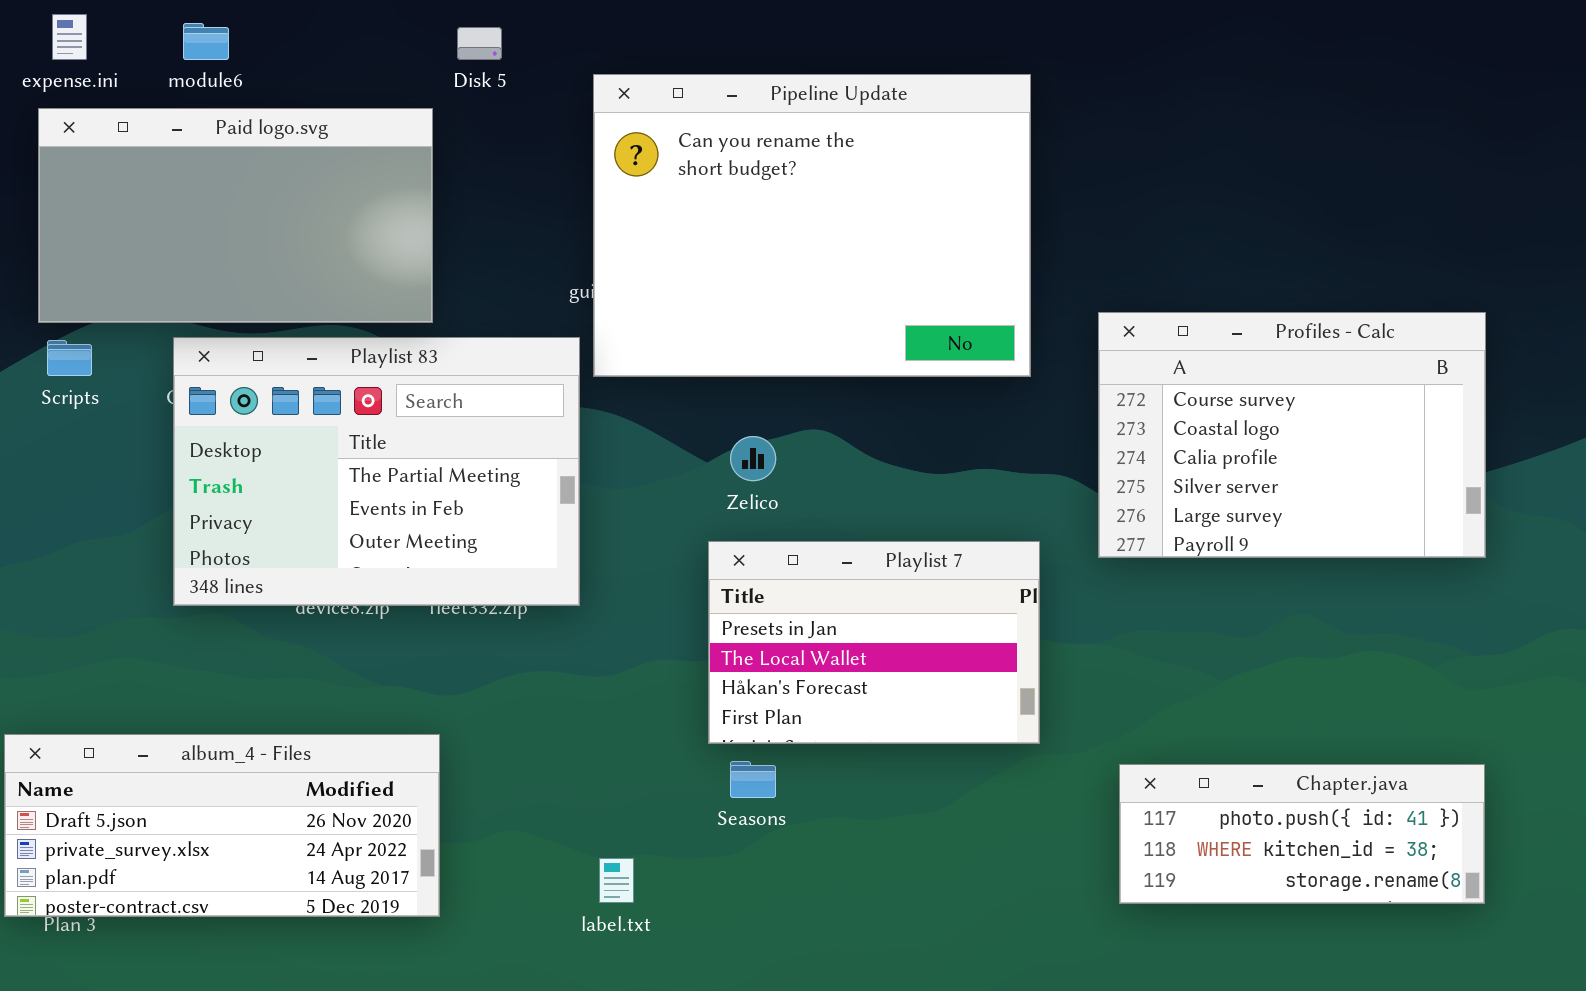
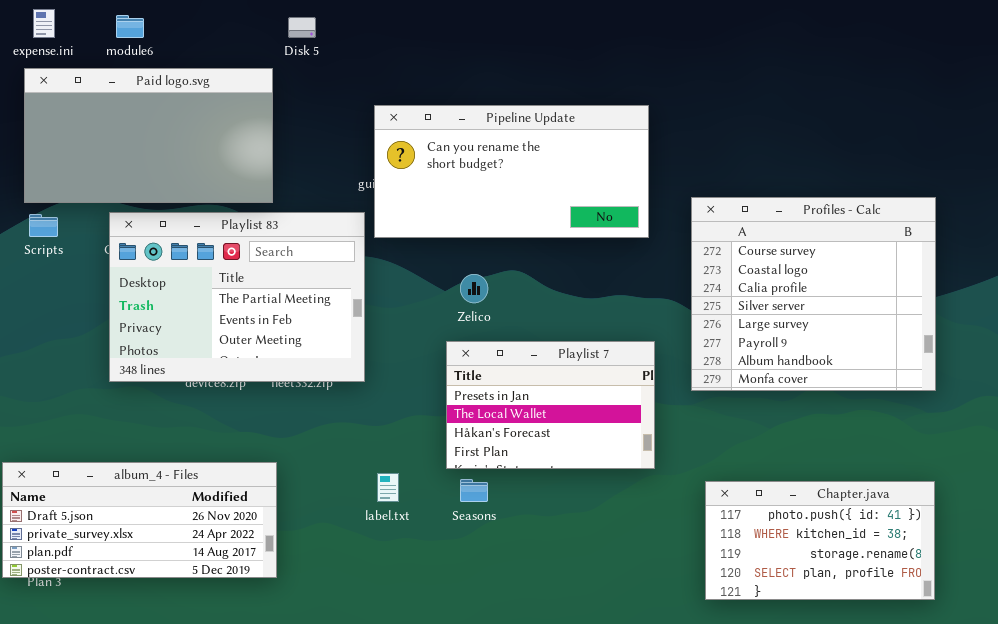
Pipeline Update: [593,74,1031,377] -> [374,105,649,238], resized
Profiles - Calc: [1098,312,1486,558] -> [691,197,936,391], resized
Chapter.java: [1119,764,1485,904] -> [705,481,935,600], resized
label.txt: [599,858,634,903] -> [377,473,399,502], moved

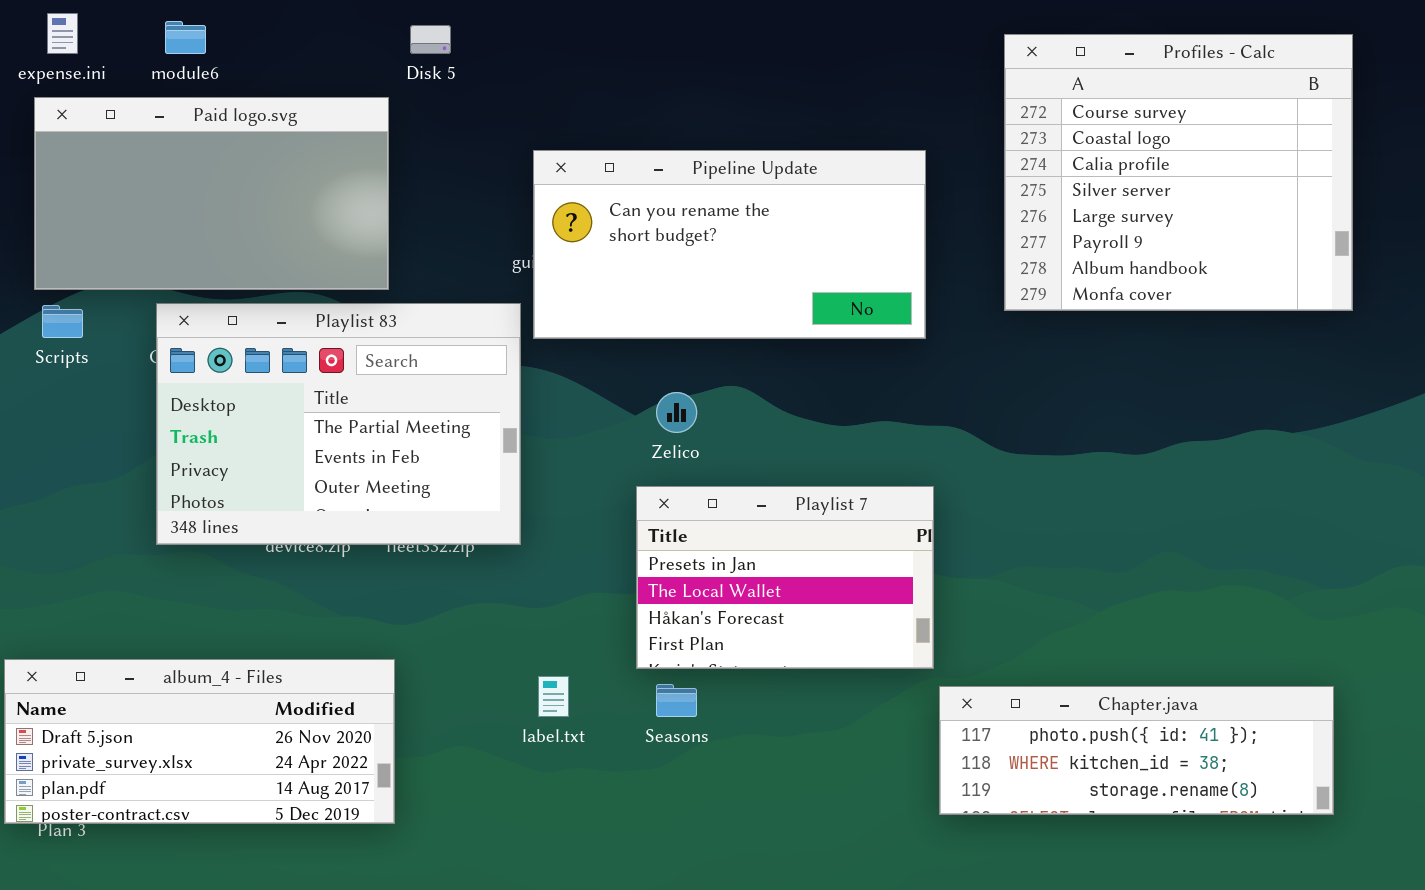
Profiles - Calc: [691,197,936,391] -> [1004,34,1353,311], moved
Chapter.java: [705,481,935,600] -> [939,686,1334,815], resized

